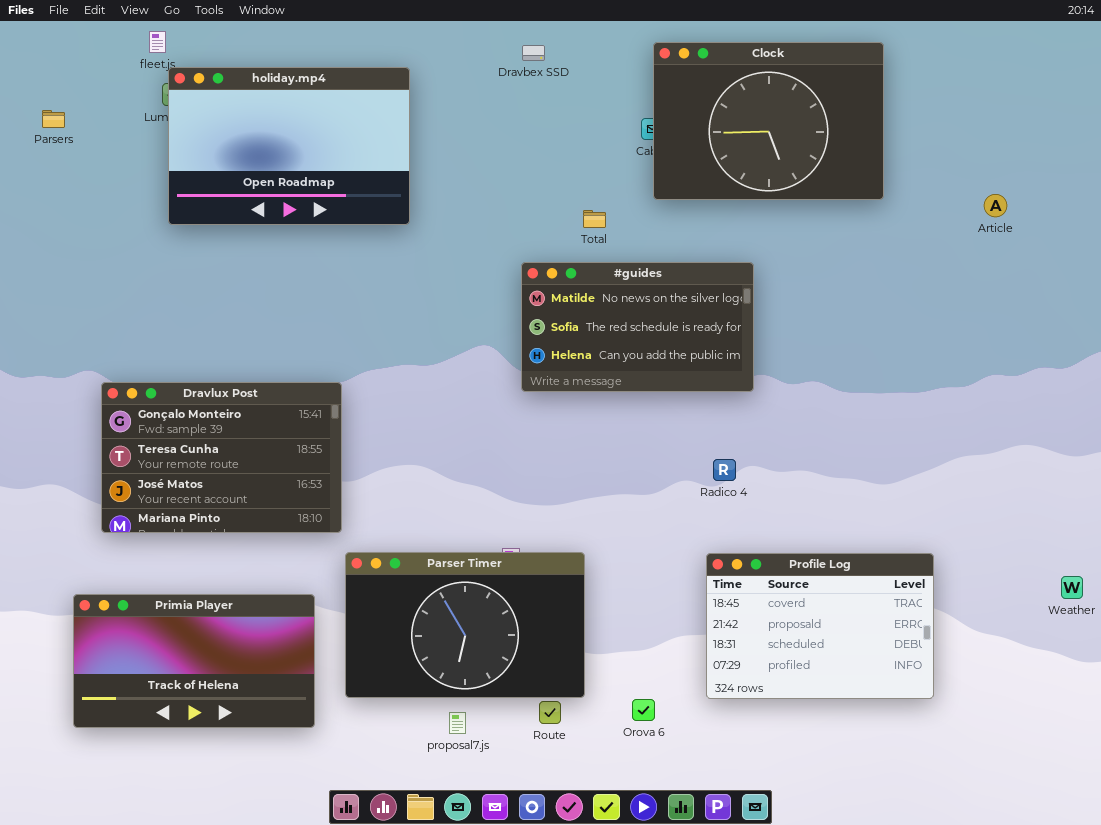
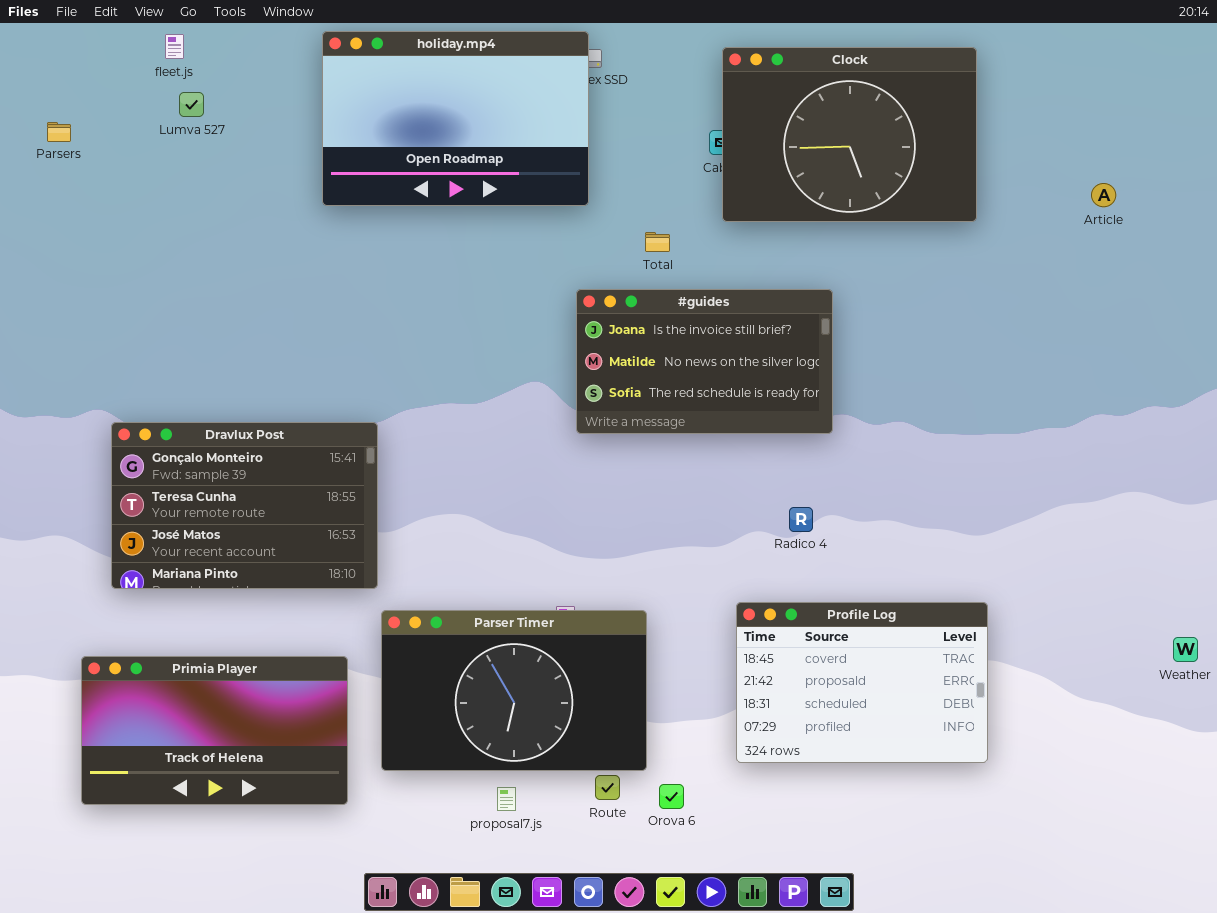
holiday.mp4: [168,67,410,225] -> [322,31,589,206], moved
Article: [984,194,1007,217] -> [1091,183,1116,207], moved
#guides: [521,262,754,392] -> [576,289,833,434], scrolled up 1 row
Profile Log: [706,553,934,699] -> [736,602,988,763], moved
Orova 6: [632,699,655,721] -> [659,784,684,809], moved

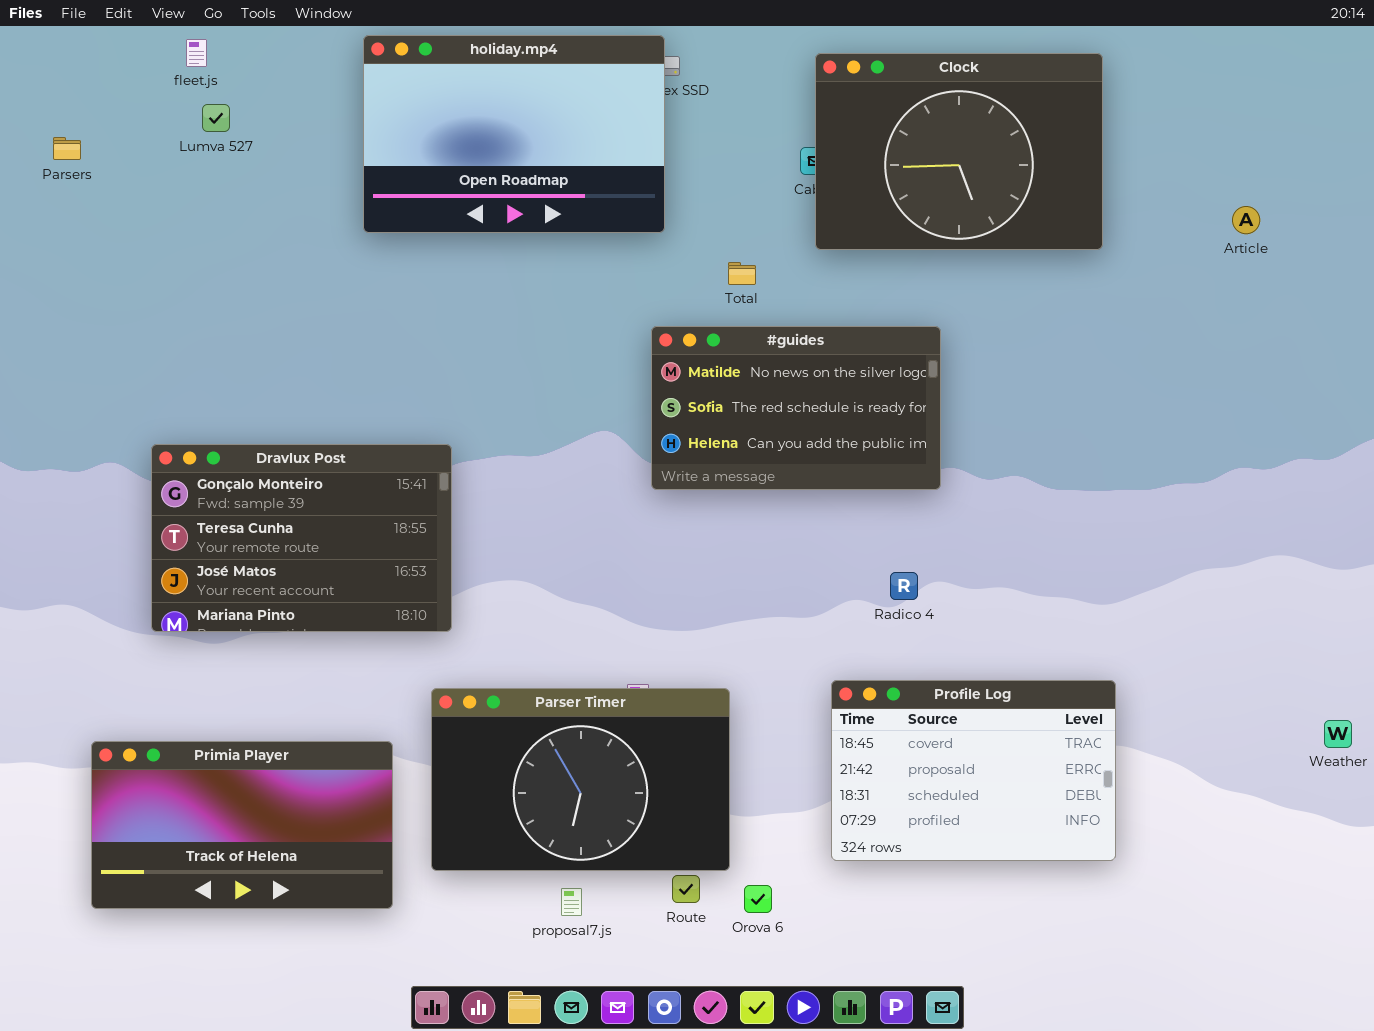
#guides: [576,289,833,434] -> [651,326,941,490], scrolled down 1 row
Dravlux Post: [111,422,378,589] -> [151,444,452,632], moved

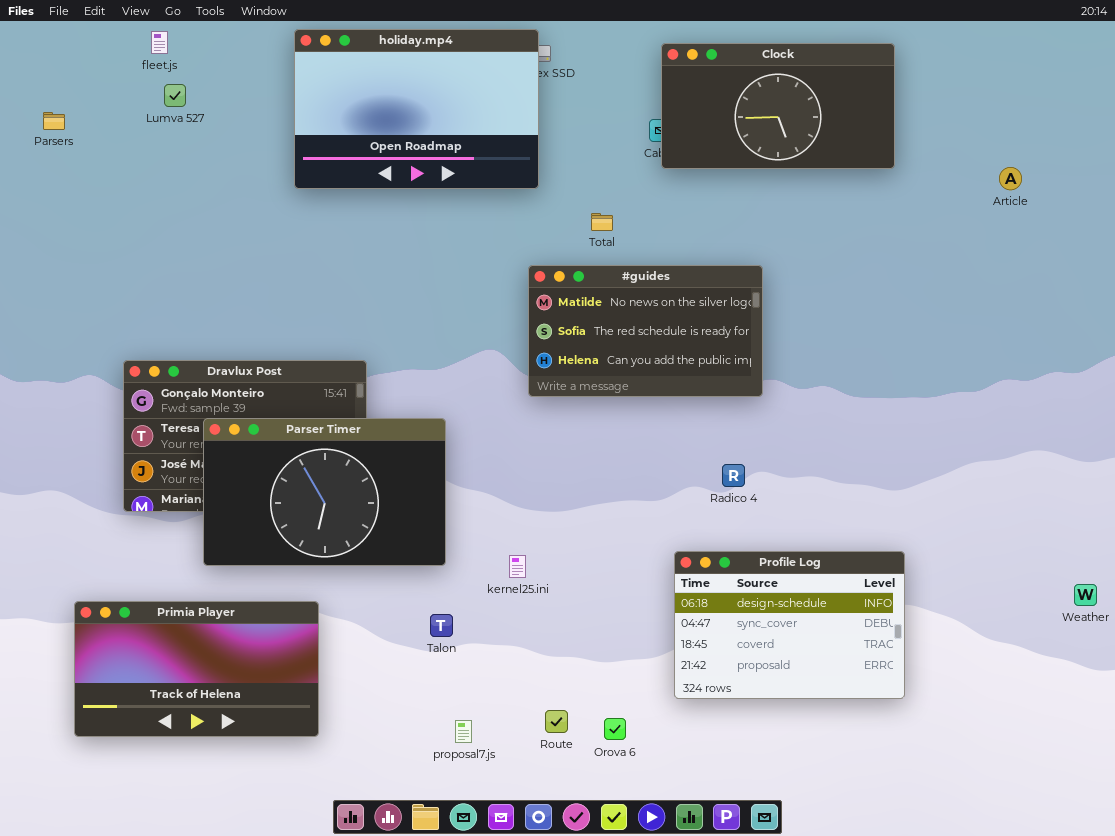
Clock: [815,53,1103,250] -> [661,43,895,169], resized
Profile Log: [831,680,1116,861] -> [674,551,905,699], scrolled up 2 rows
Parser Timer: [431,688,730,871] -> [203,418,446,566], moved

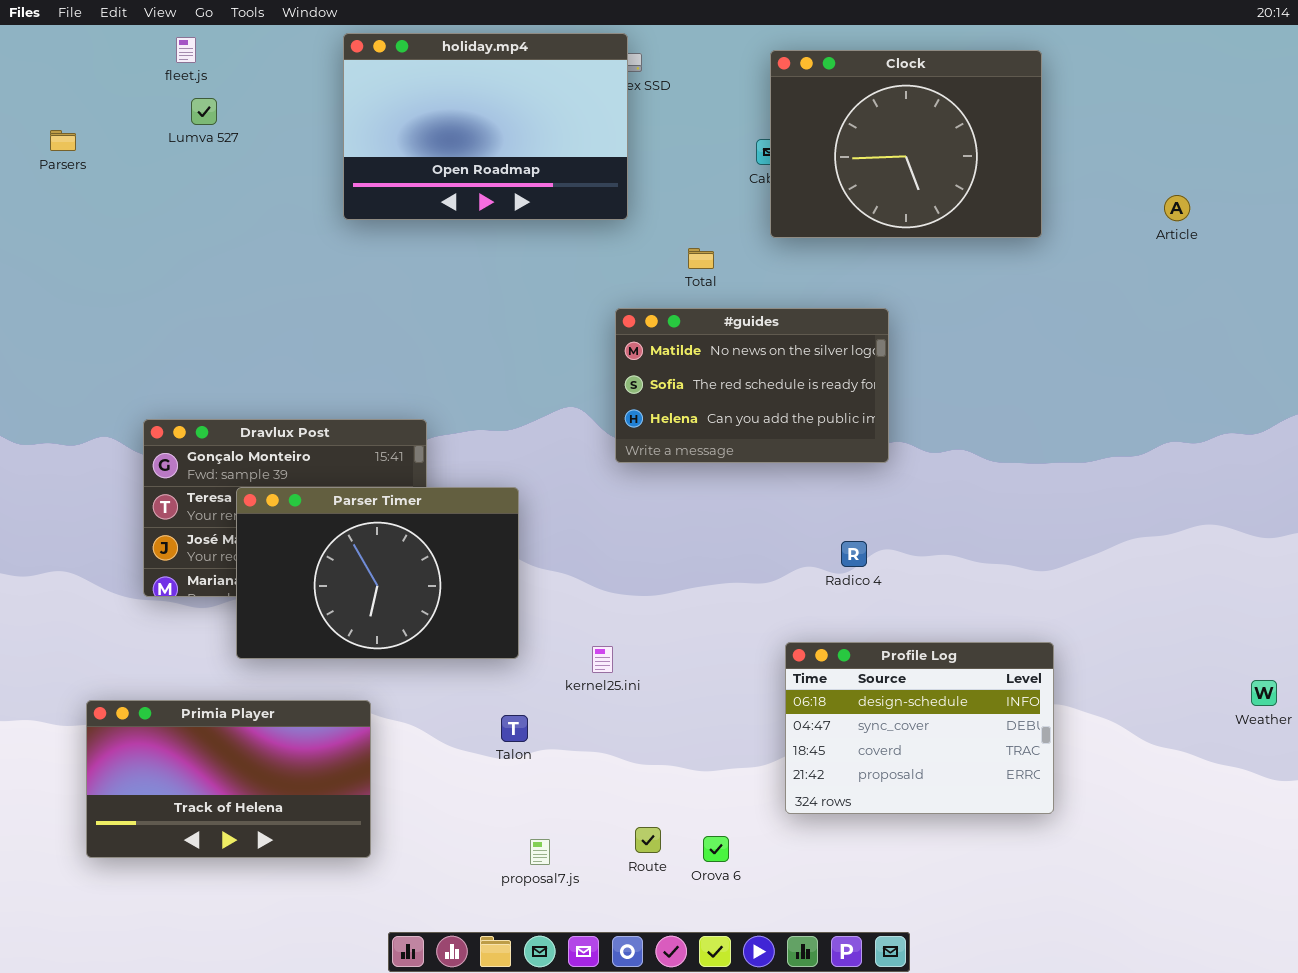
Clock: [661,43,895,169] -> [770,50,1042,238], resized

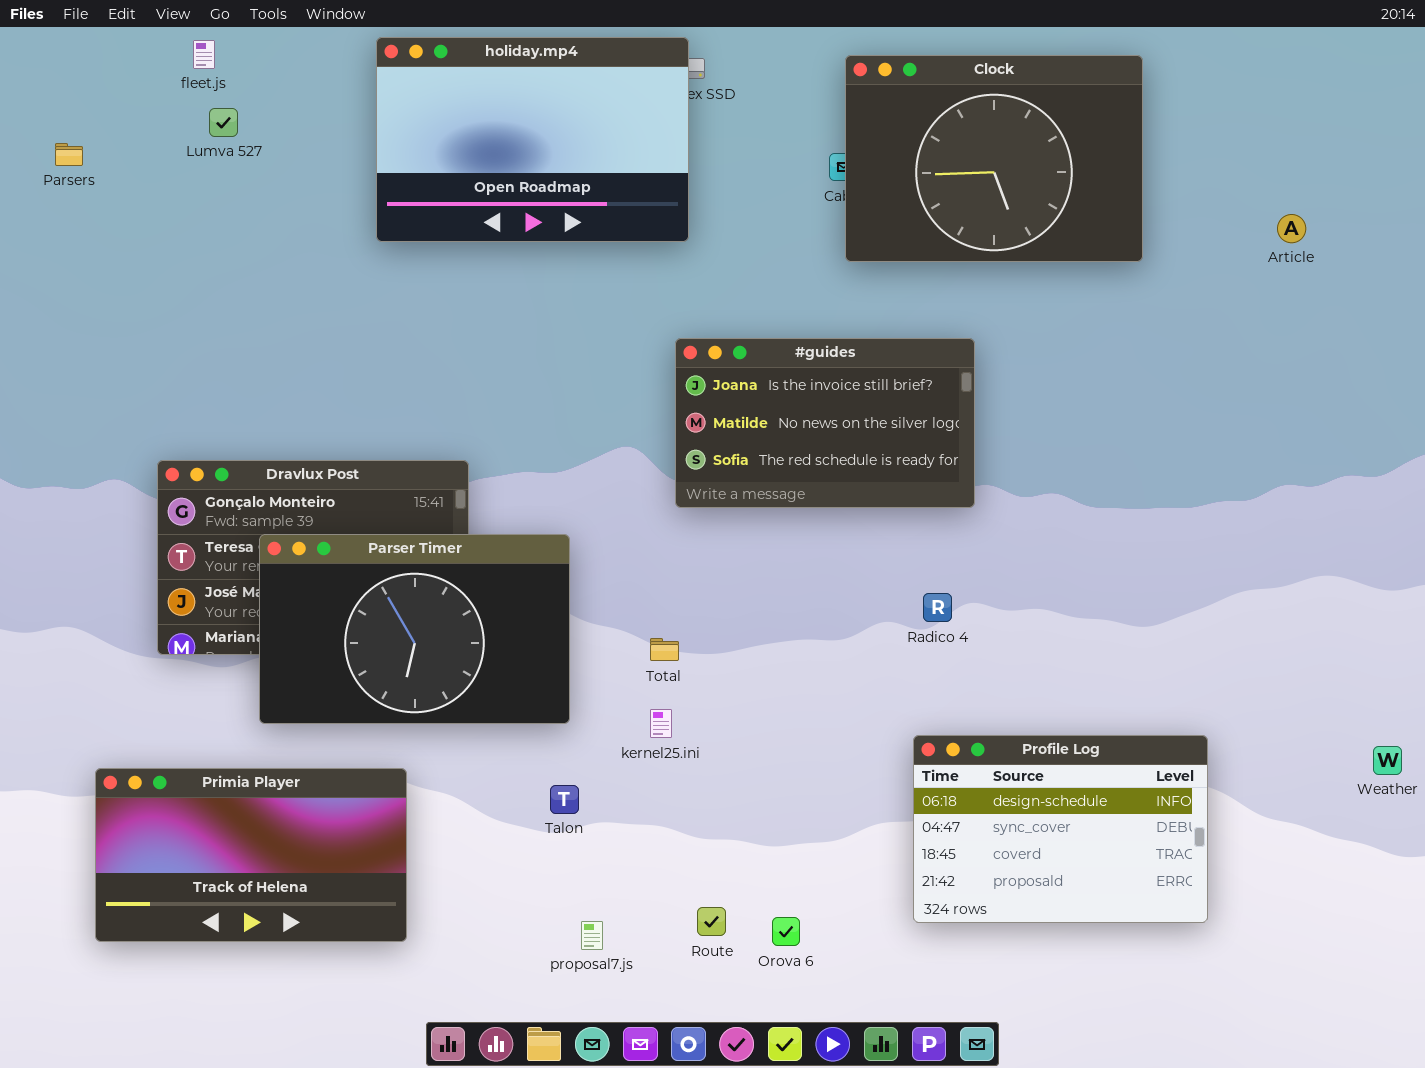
Total: [688,248,714,269] -> [650,638,679,661], moved
#guides: [615,308,889,463] -> [675,338,975,508], scrolled up 1 row
Profile Log: [785,642,1054,814] -> [913,735,1208,923], moved

